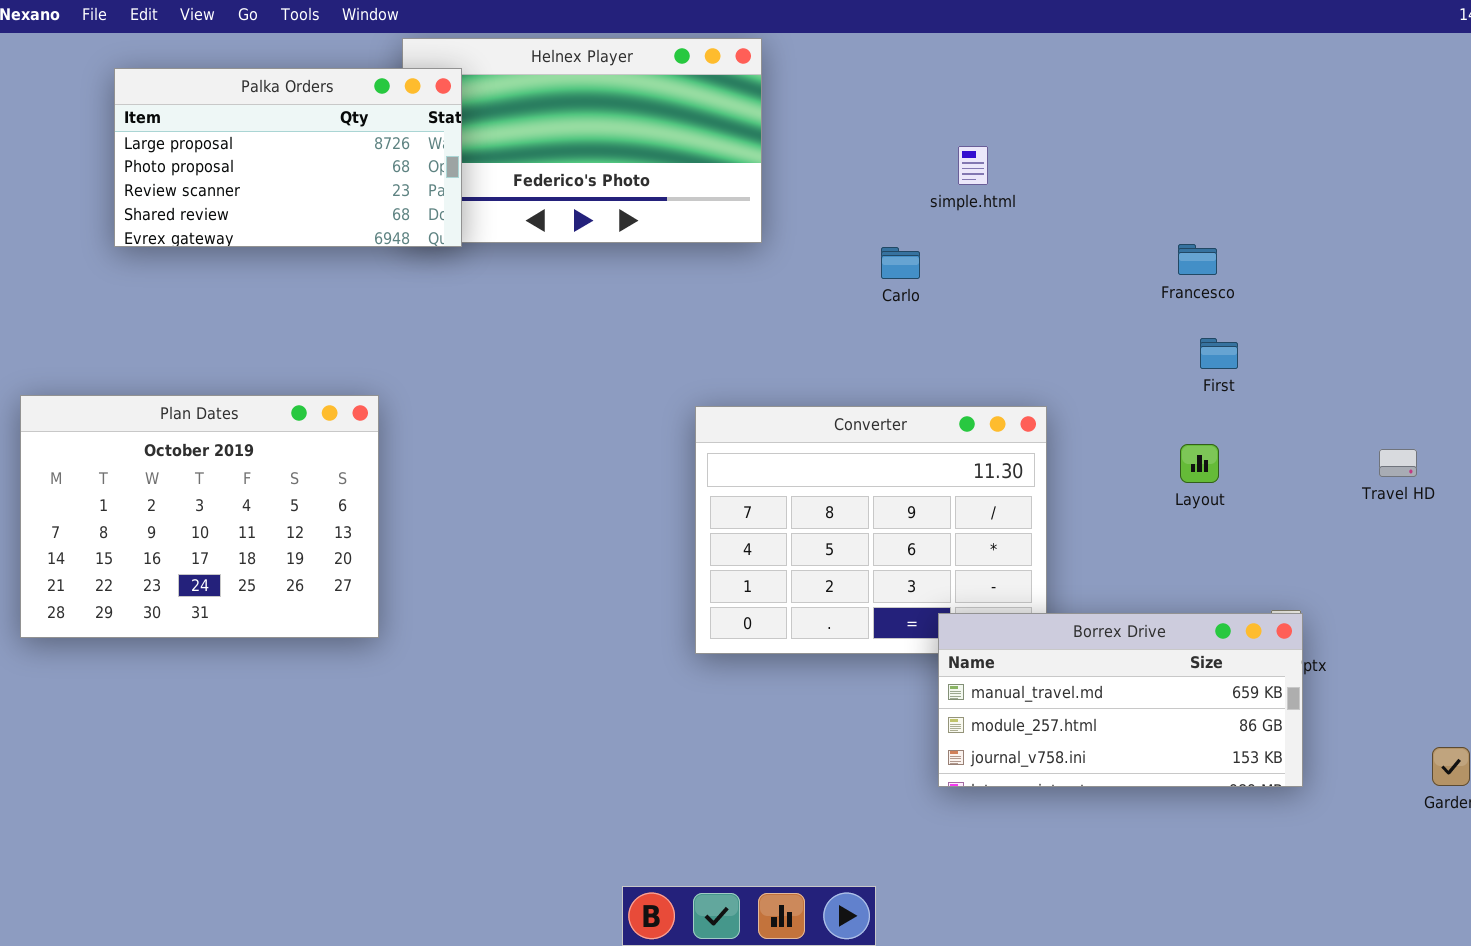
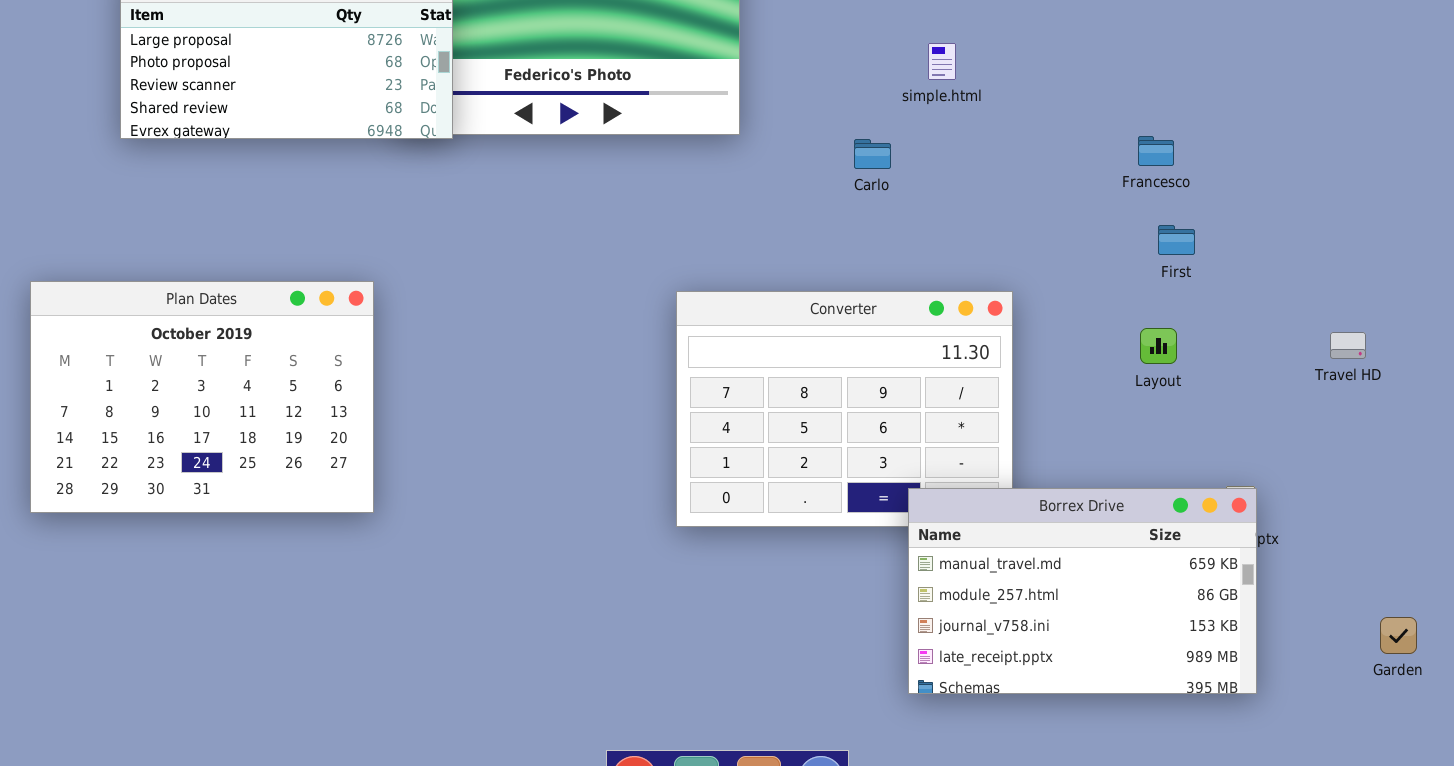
Borrex Drive: [938,613,1303,787] -> [908,488,1257,694], resized

